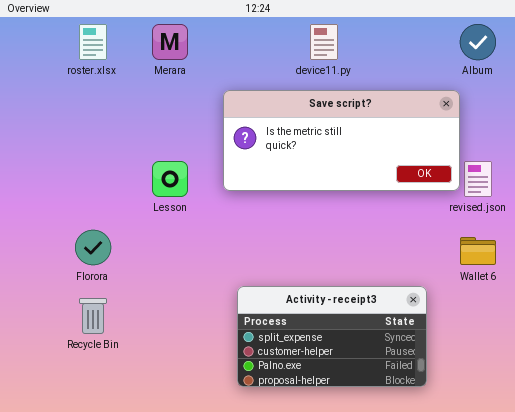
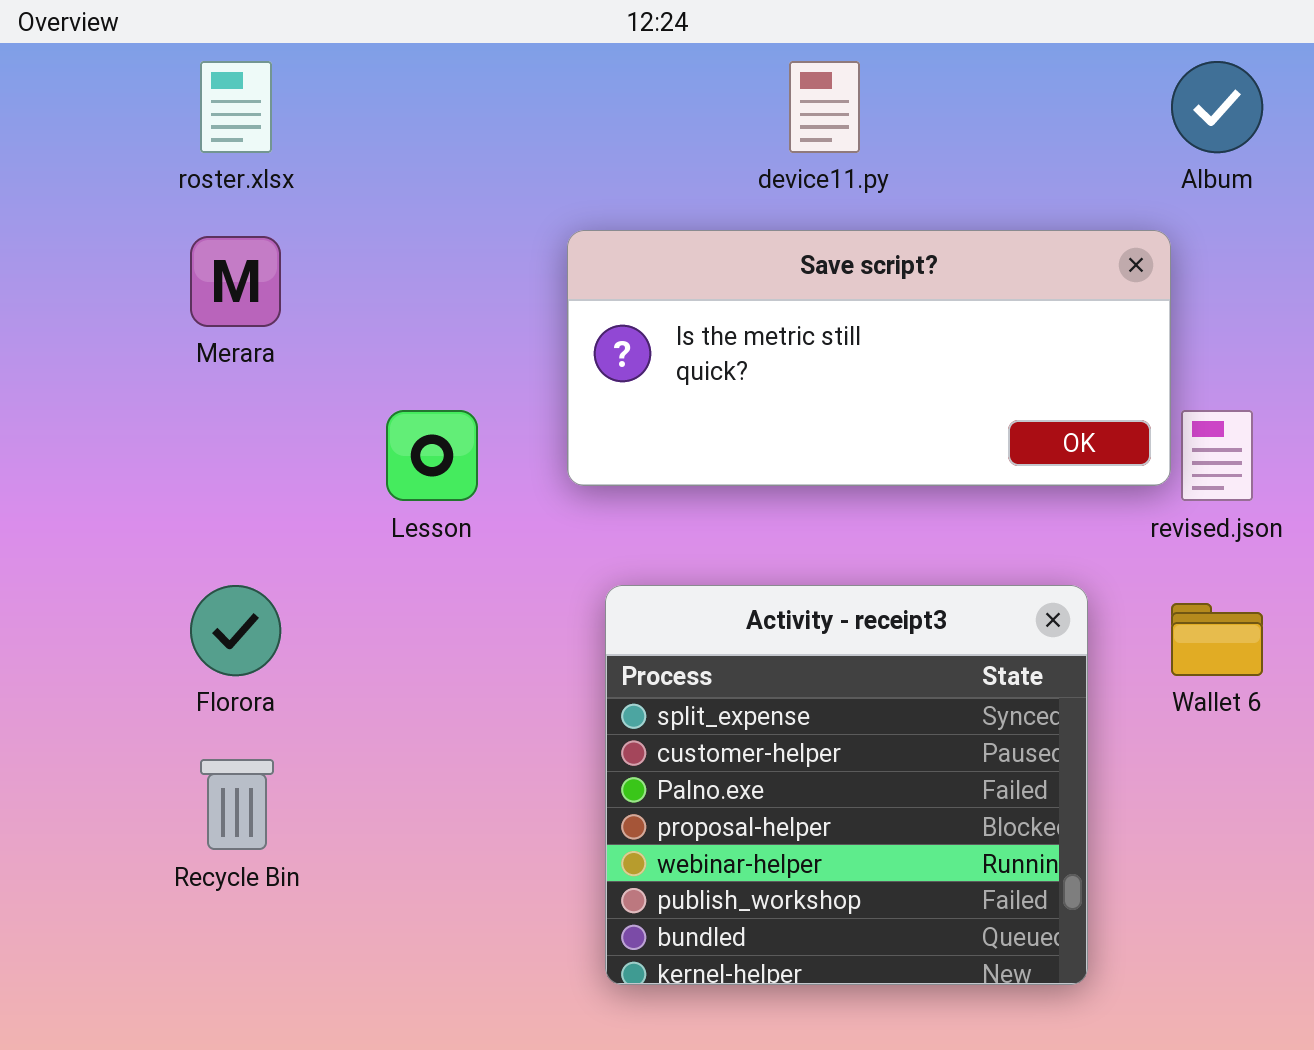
Merara: [152,24,188,60] -> [190,236,281,327], moved
Activity - receipt3: [237,286,427,387] -> [605,585,1088,985], resized

